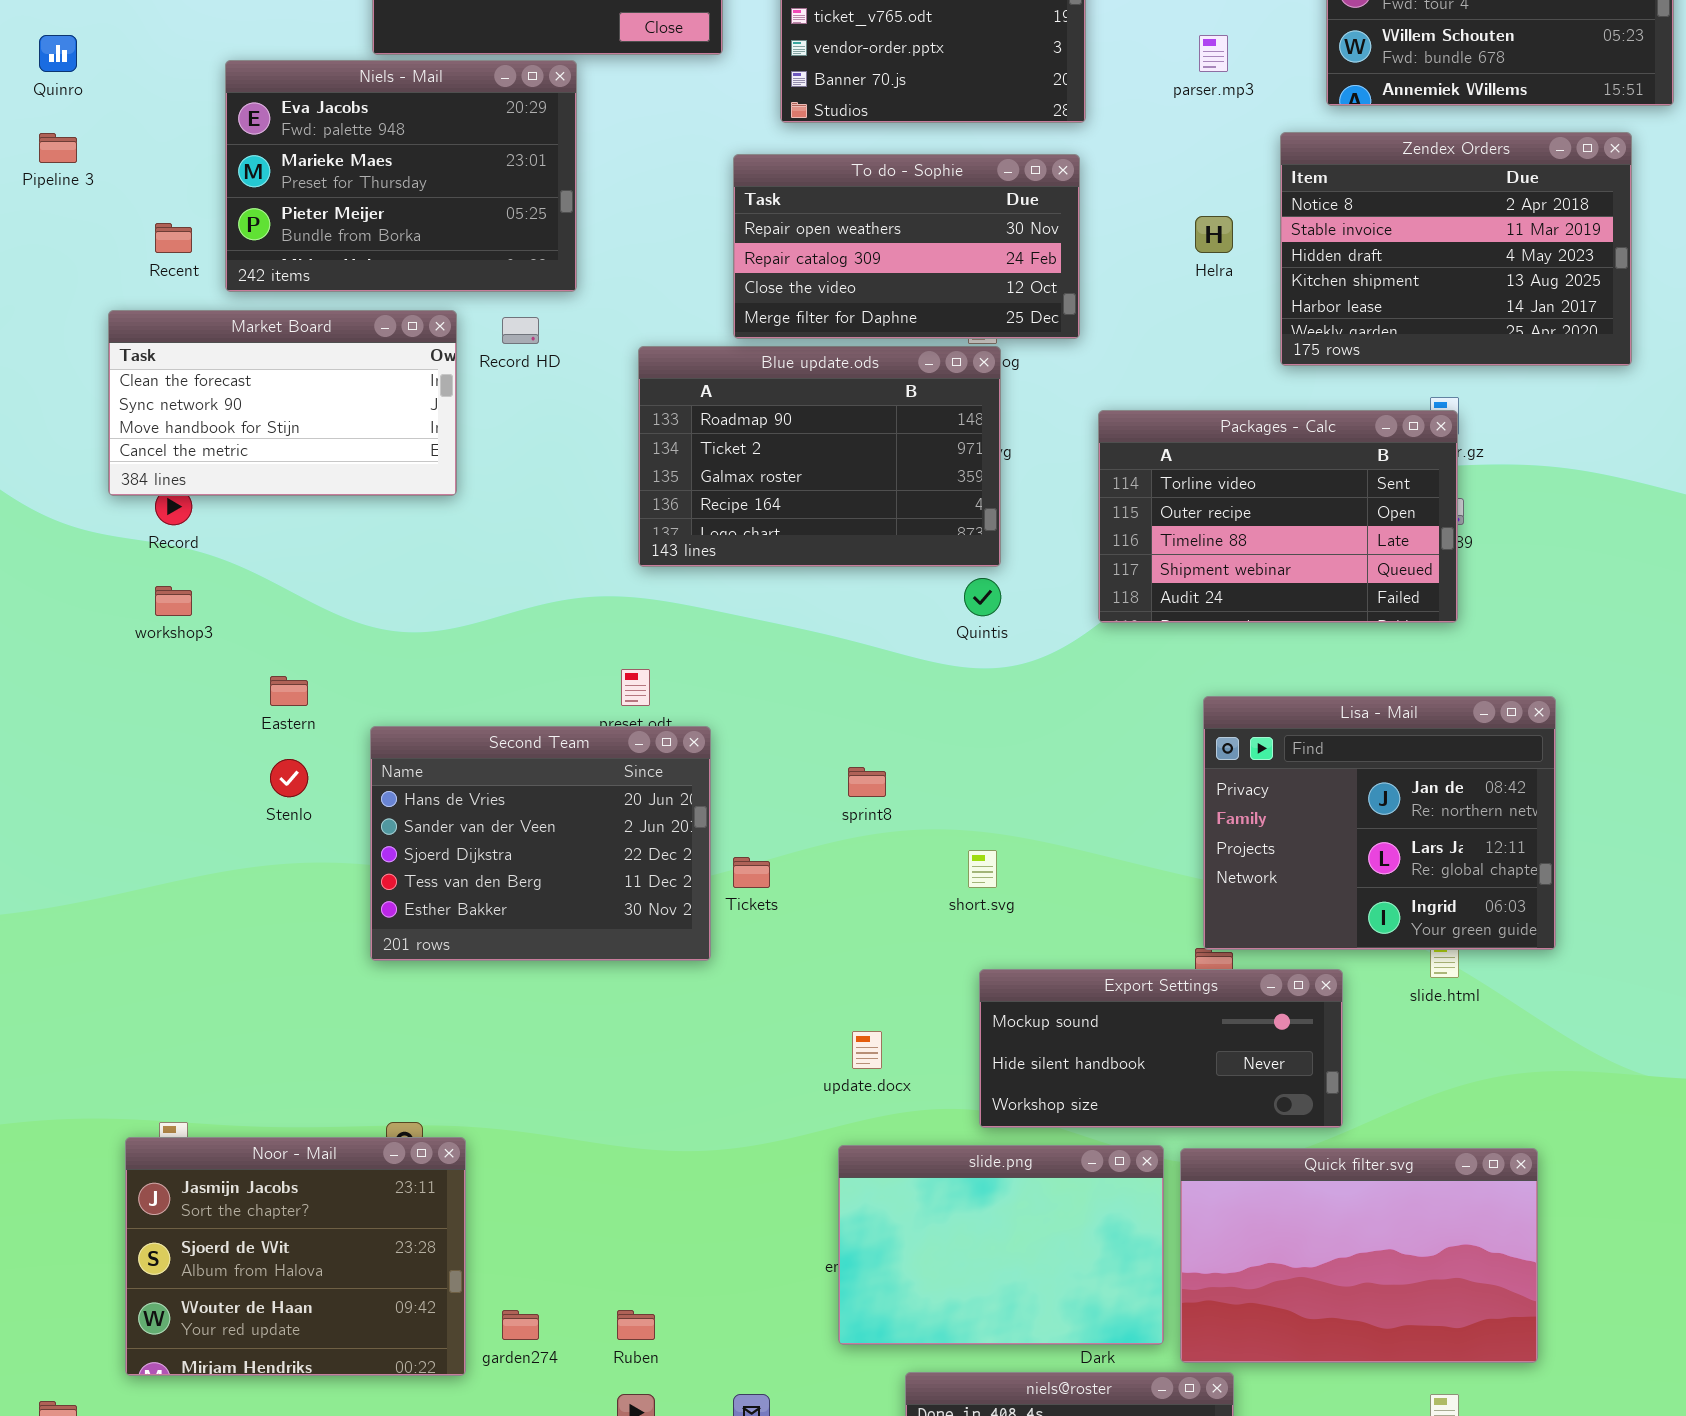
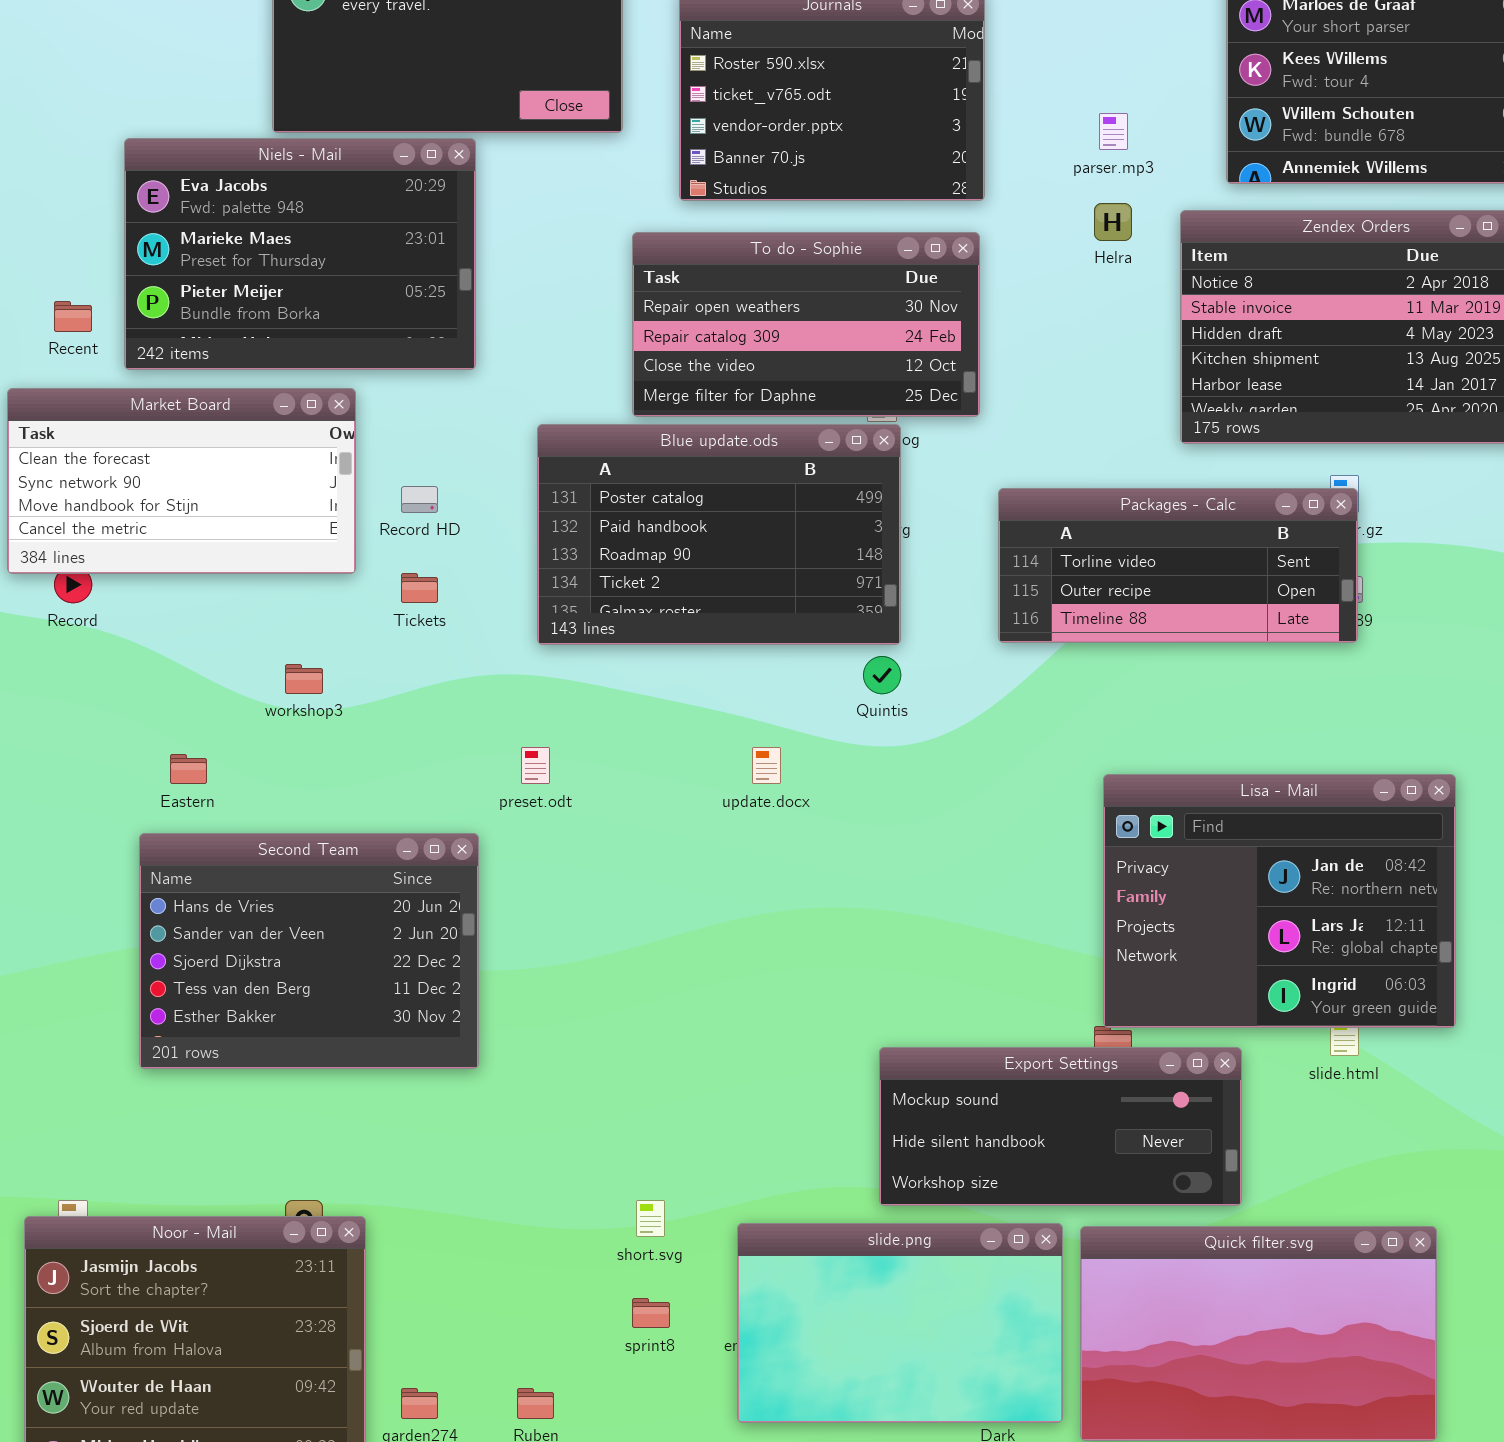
Helra: [1195,216,1233,253] -> [1094,203,1132,241], moved
Record HD: [502,317,539,344] -> [401,486,438,513], moved
Blue update.ods: [638,346,1001,567] -> [537,424,901,645], scrolled up 2 rows
Packages - Calc: [1098,410,1458,623] -> [998,488,1358,643], resized
workshop3: [155,586,192,616] -> [285,664,323,694], moved
Second Team: [370,726,711,961] -> [139,833,479,1069], moved
sprint8: [848,767,886,797] -> [632,1298,670,1328], moved
short.svg: [968,850,997,888] -> [636,1200,665,1237], moved
Tickets: [733,857,770,888] -> [401,573,438,603], moved
update.docx: [852,1031,882,1069] -> [752,747,781,784], moved

